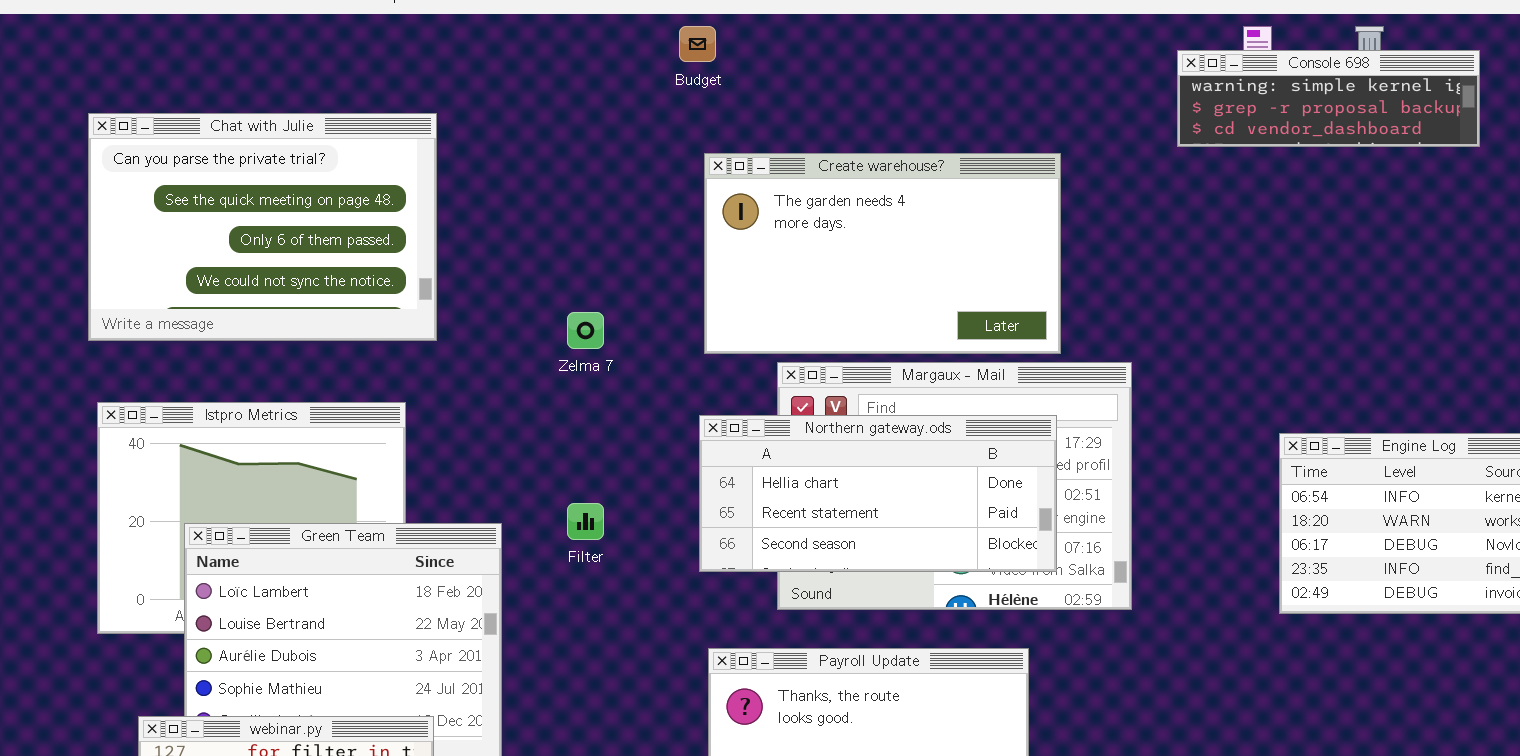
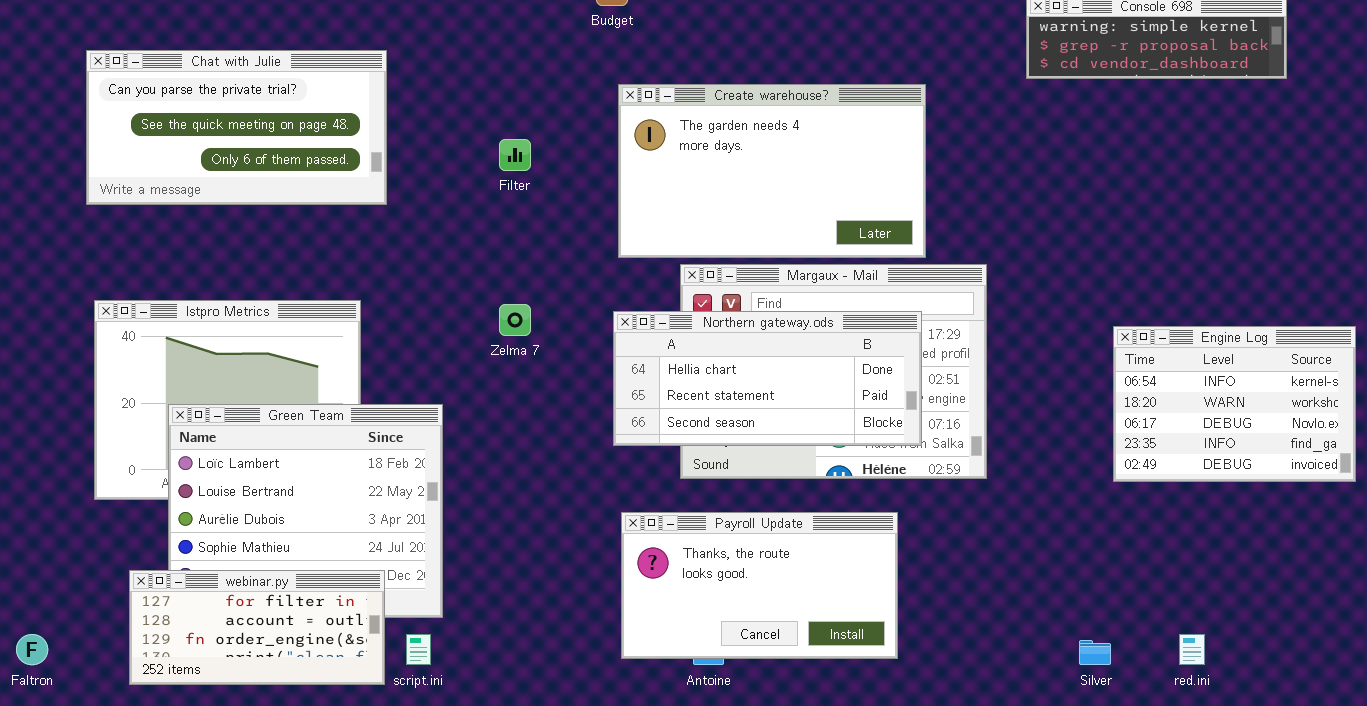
Chat with Julie: [88,113,437,341] -> [86,50,387,205], resized
Zelma 7: [567,312,604,349] -> [499,304,531,336], moved
Filter: [567,503,604,540] -> [499,139,531,171], moved

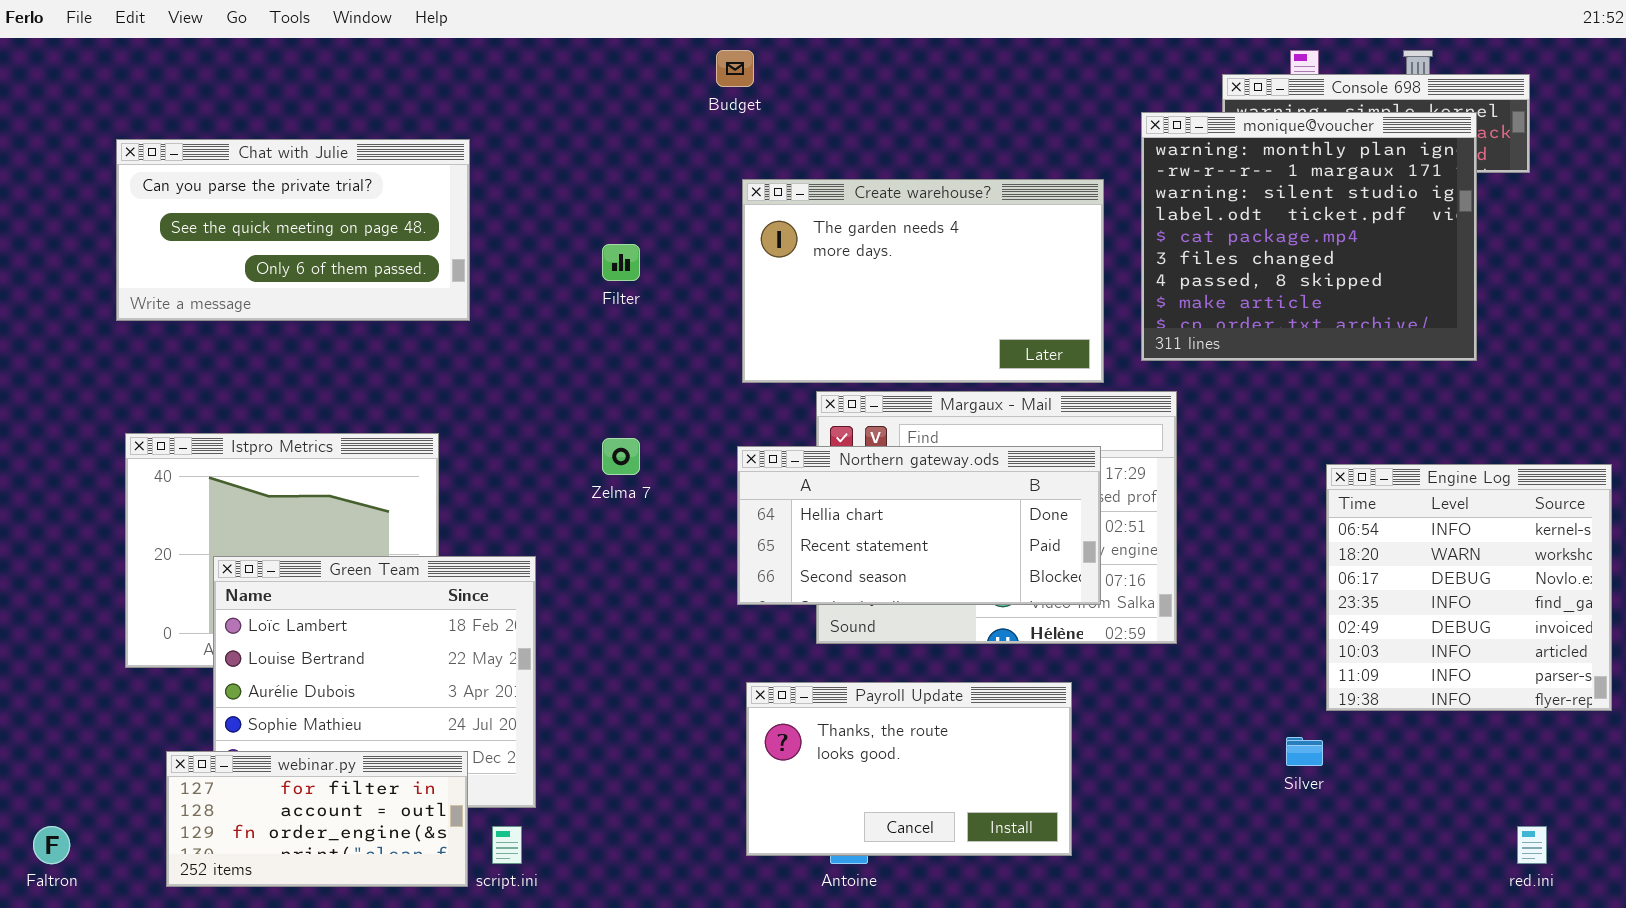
monique@voucher: none -> [1141,112,1477,361], opened
Engine Log: [1113,326,1356,482] -> [1326,464,1612,711], resized
red.ini: [1179,634,1205,665] -> [1517,826,1547,864], moved
Silver: [1079,640,1111,665] -> [1286,737,1323,766], moved

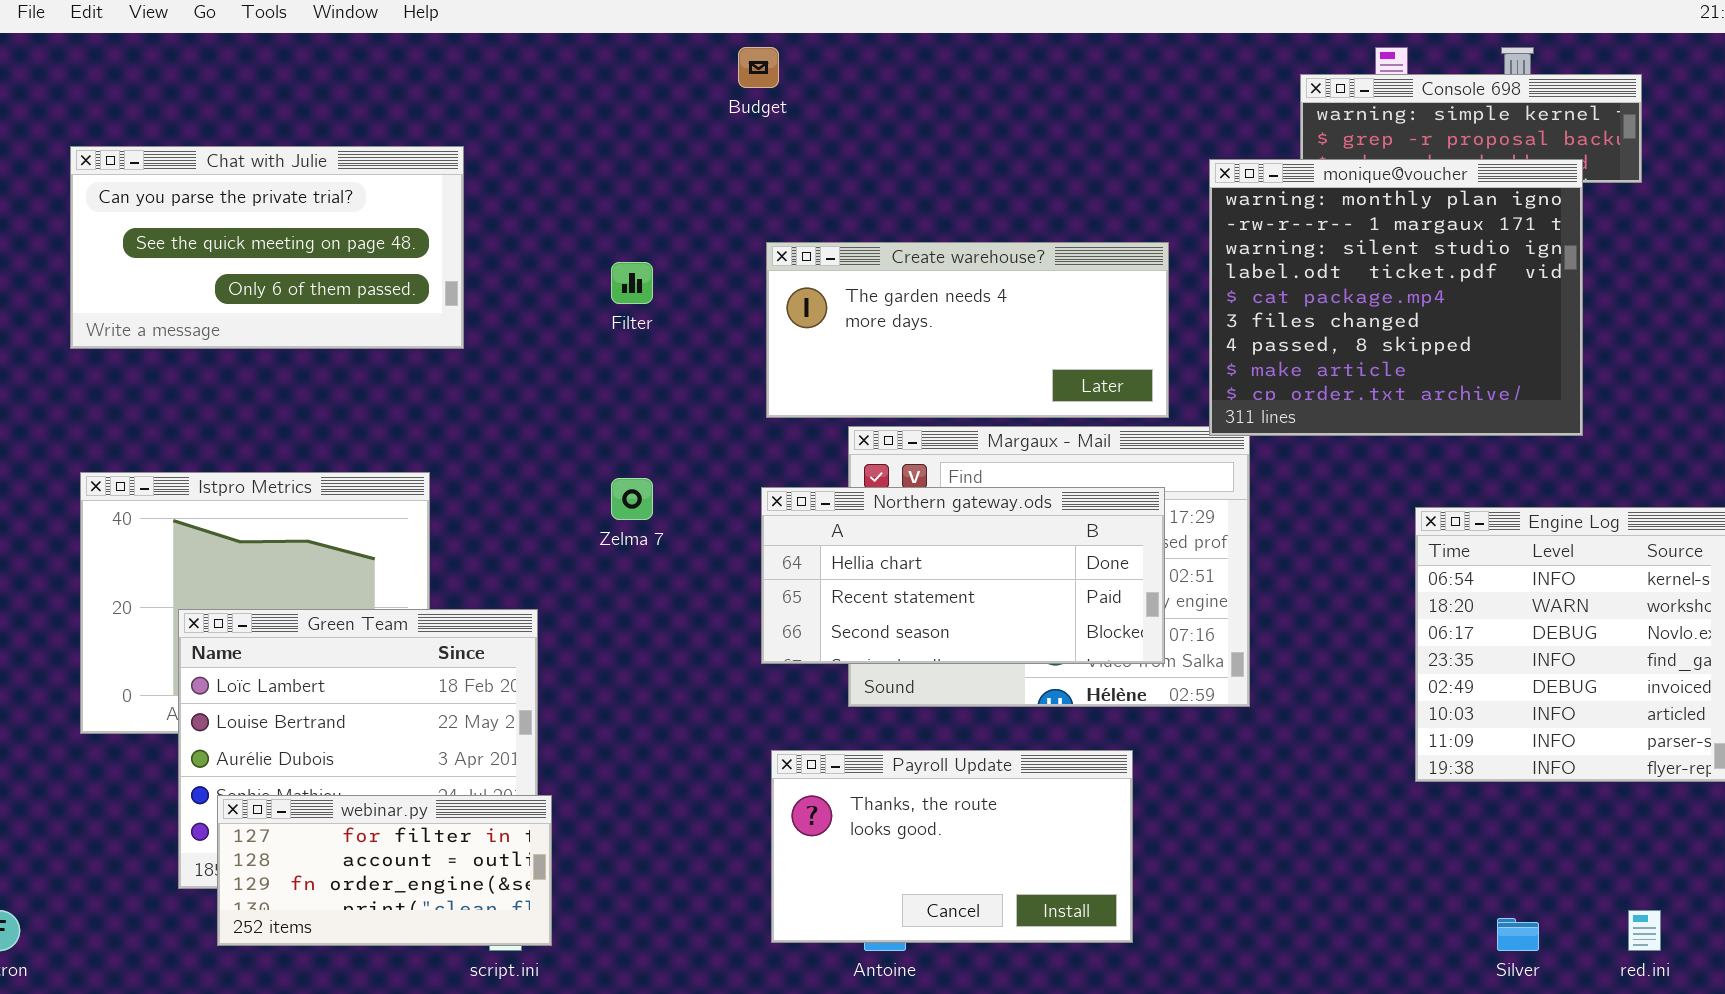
monique@voucher: [1141,112,1477,361] -> [1209,159,1583,436], moved
Create warehouse?: [742,179,1104,383] -> [766,242,1169,418], resized
Silver: [1286,737,1323,766] -> [1497,918,1539,951], moved
webinar.py: [166,751,468,887] -> [217,795,552,946], moved

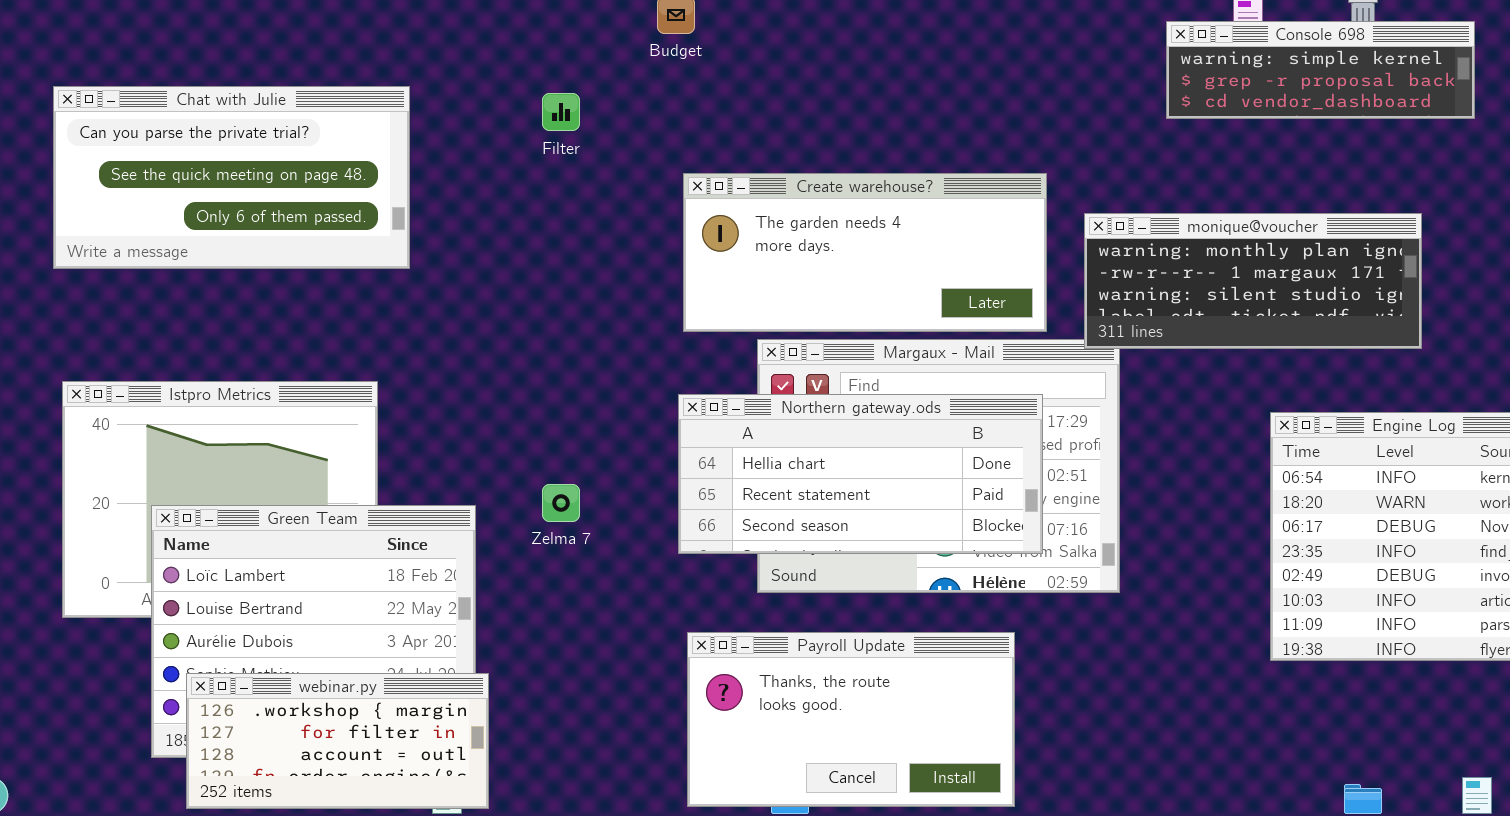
monique@voucher: [1209,159,1583,436] -> [1084,213,1422,349], resized
Filter: [611,262,653,304] -> [542,93,580,131], moved
Zelma 7: [611,478,653,520] -> [542,484,580,522], moved
webinar.py: [217,795,552,946] -> [186,673,489,809], scrolled up 1 row

